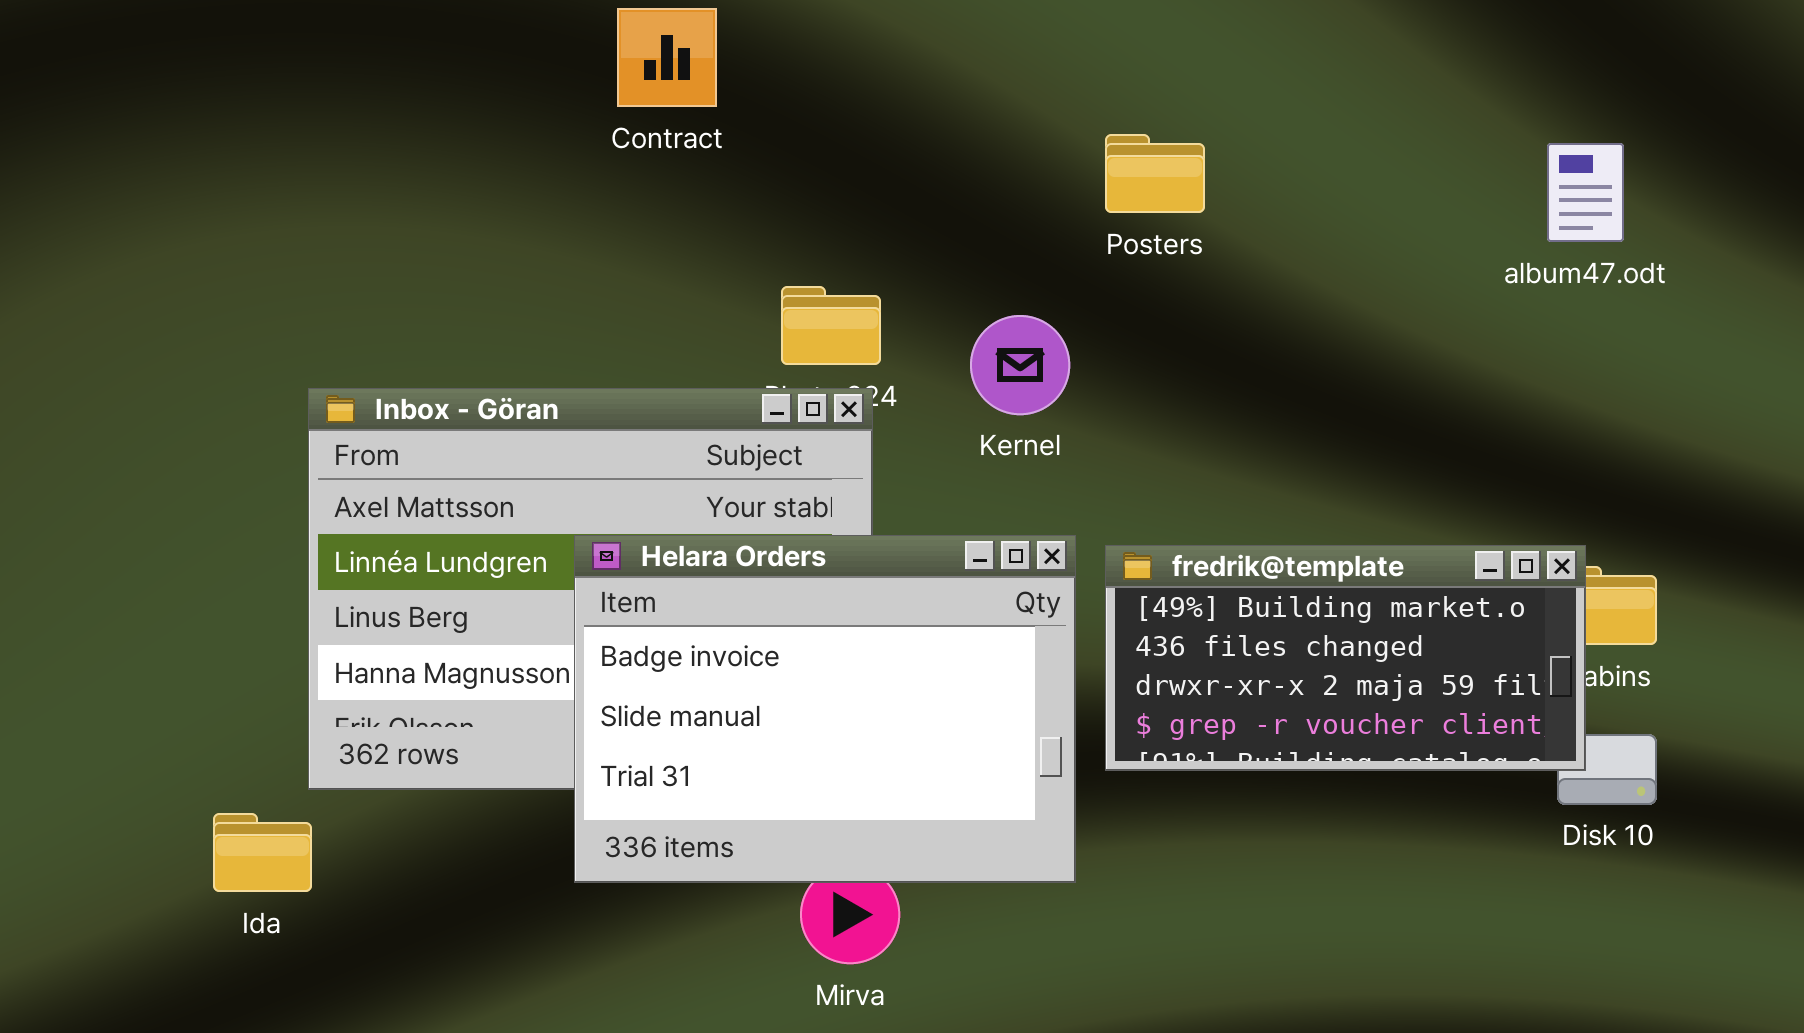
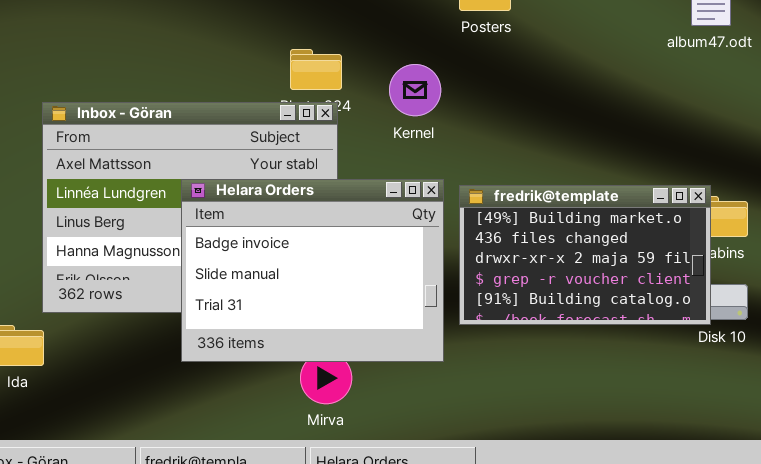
fredrik@template: [1105,545,1586,771] -> [459,185,711,325], resized

